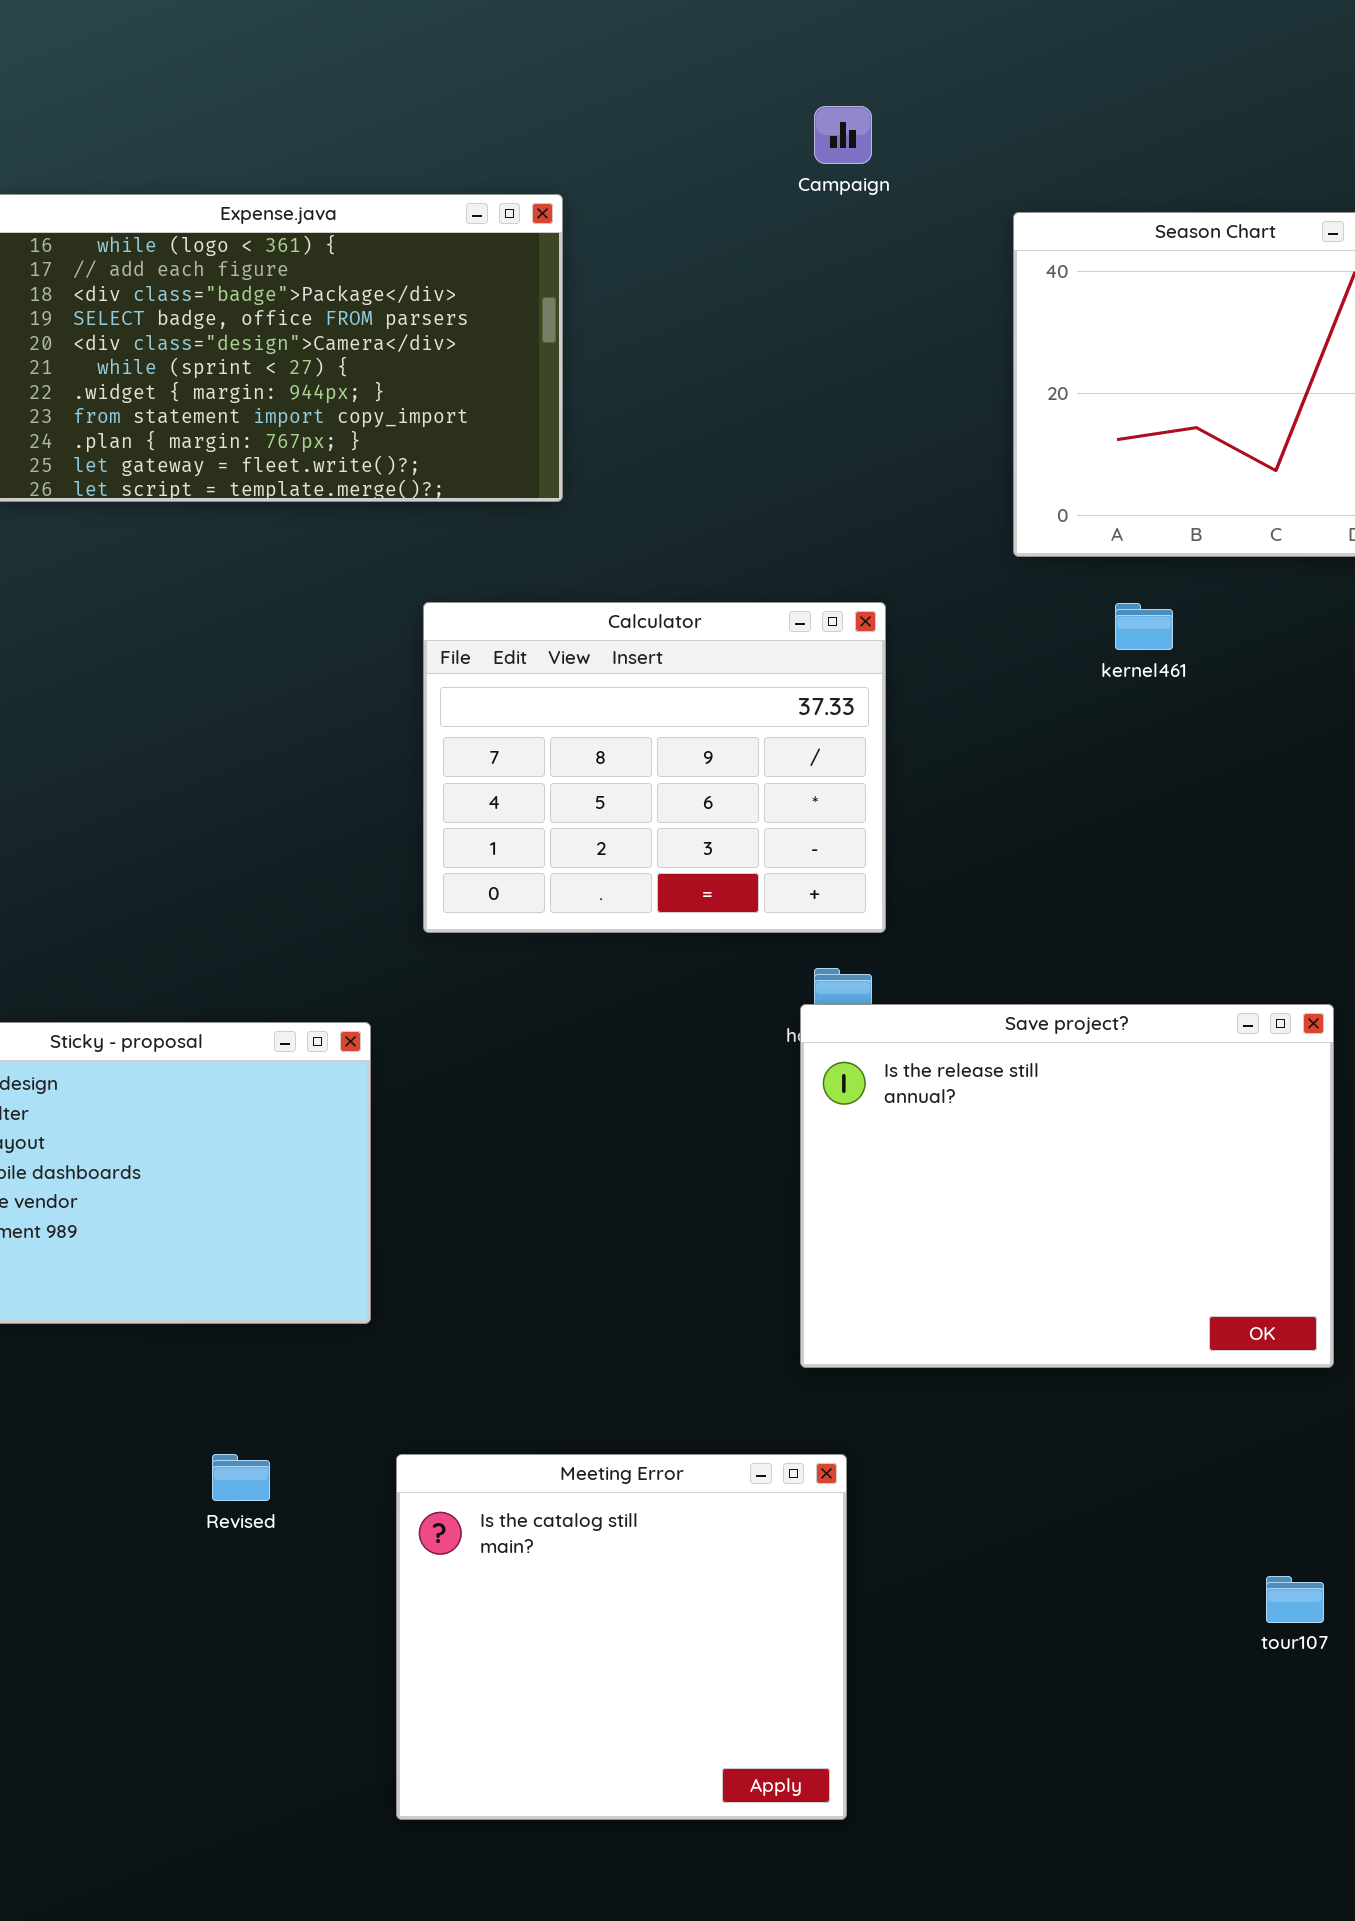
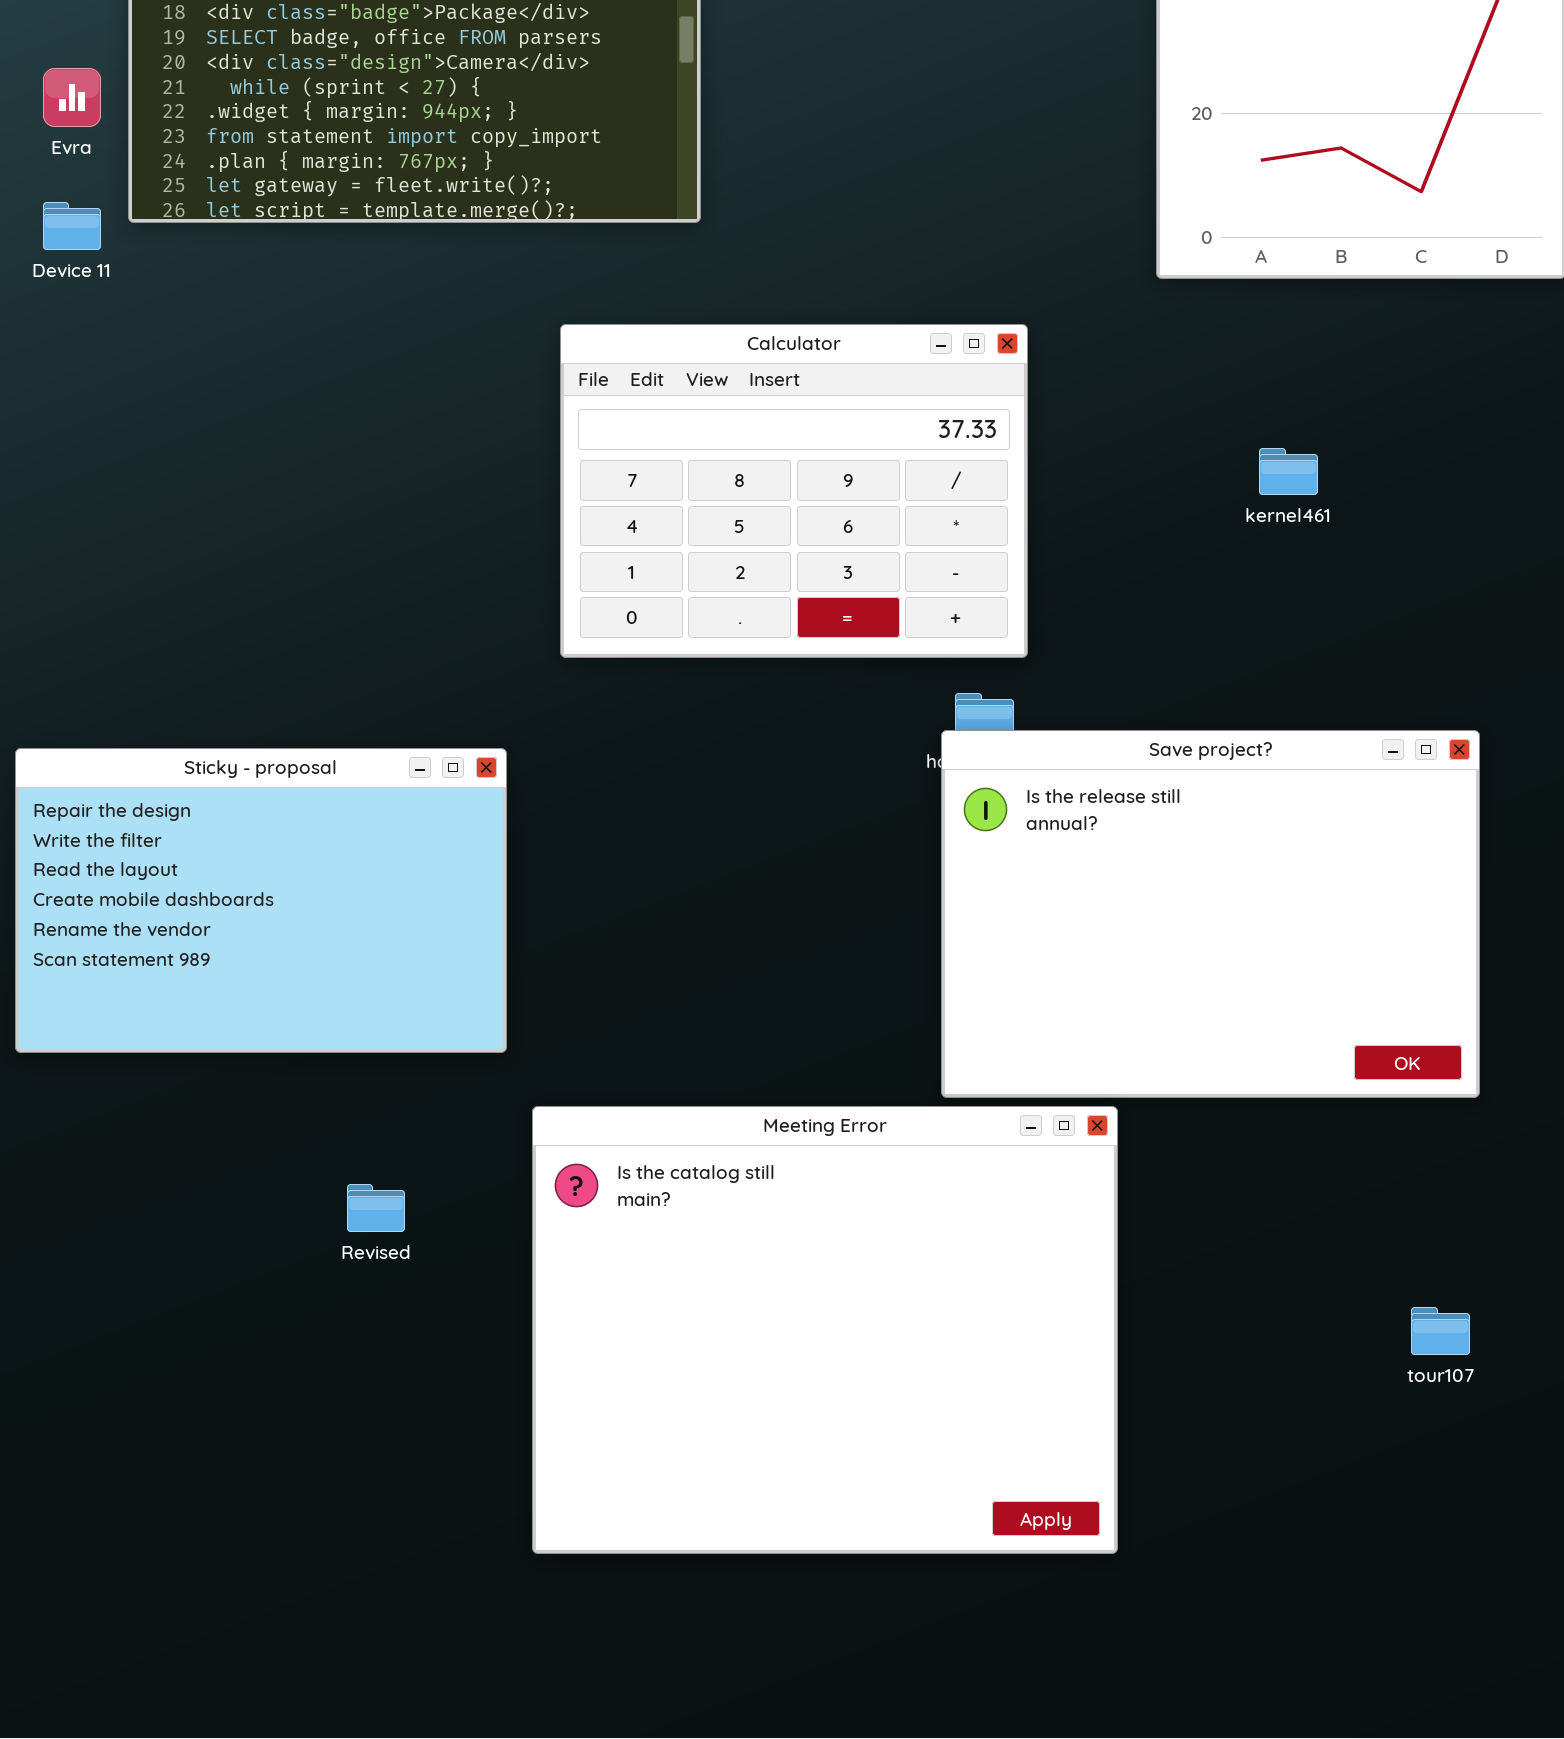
kernel461: [1115,603,1173,650] -> [1259,448,1318,495], moved
Meeting Error: [396,1454,847,1820] -> [532,1106,1118,1554], resized

